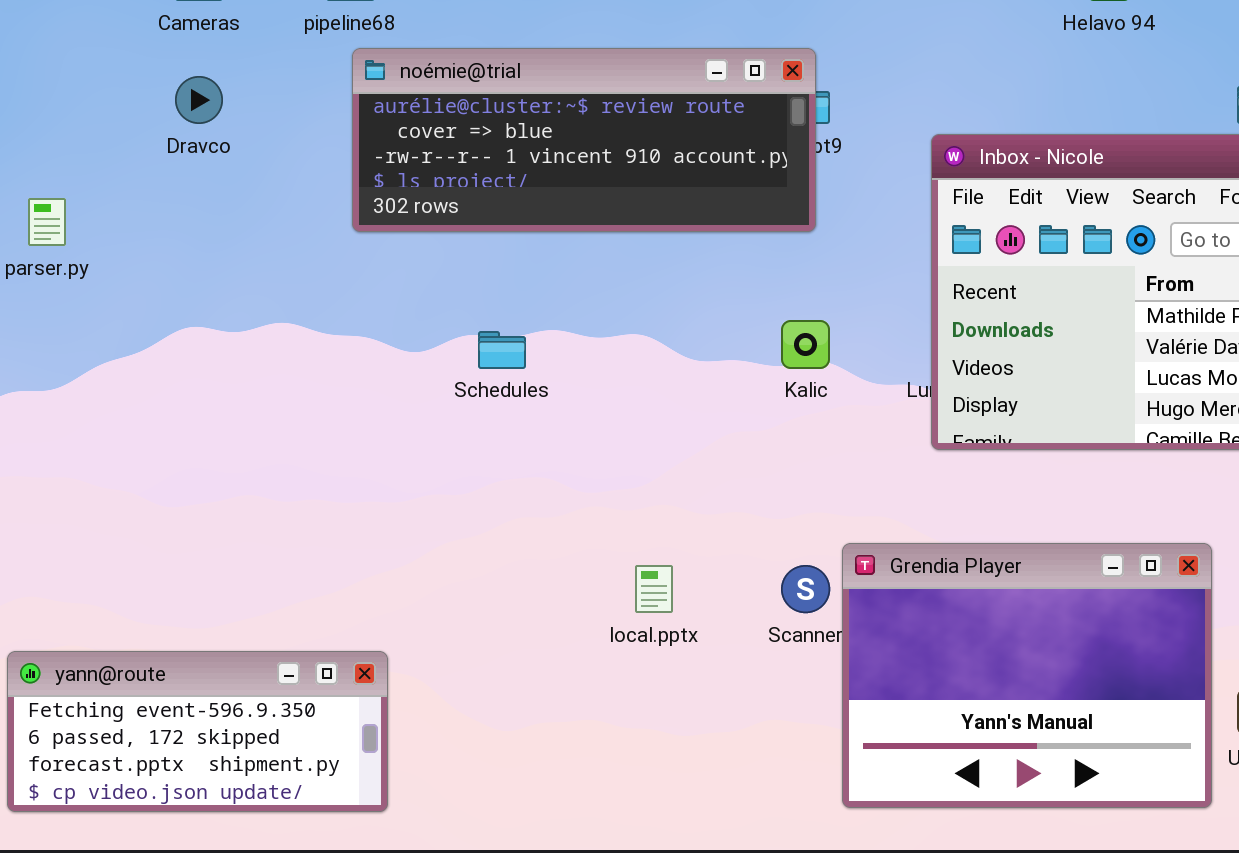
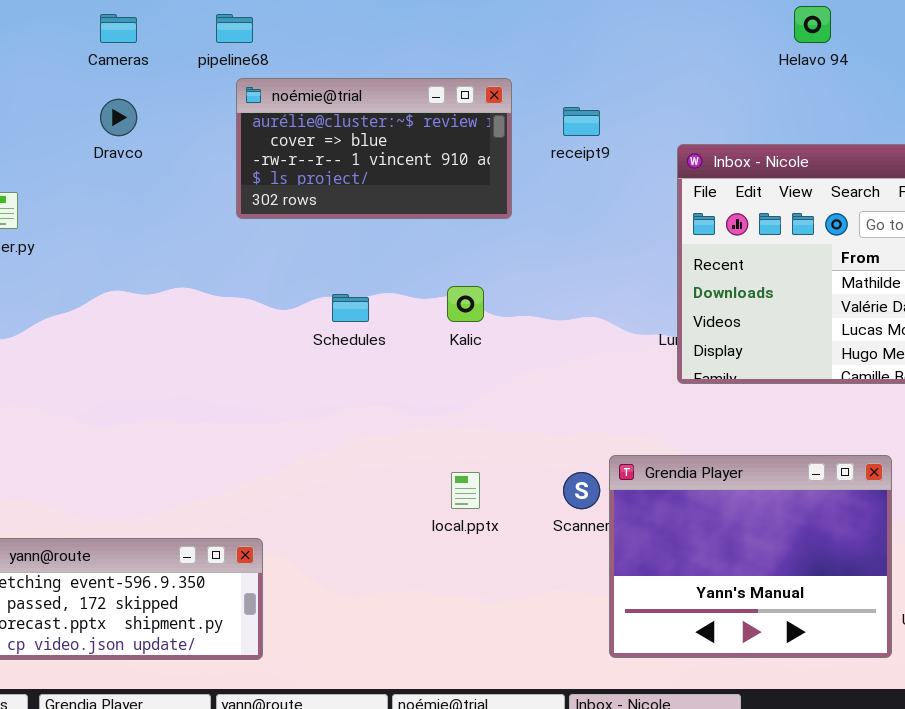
noémie@trial: [352,48,816,232] -> [236,78,512,219], resized
Kalic: [781,320,830,369] -> [447,286,484,322], moved

